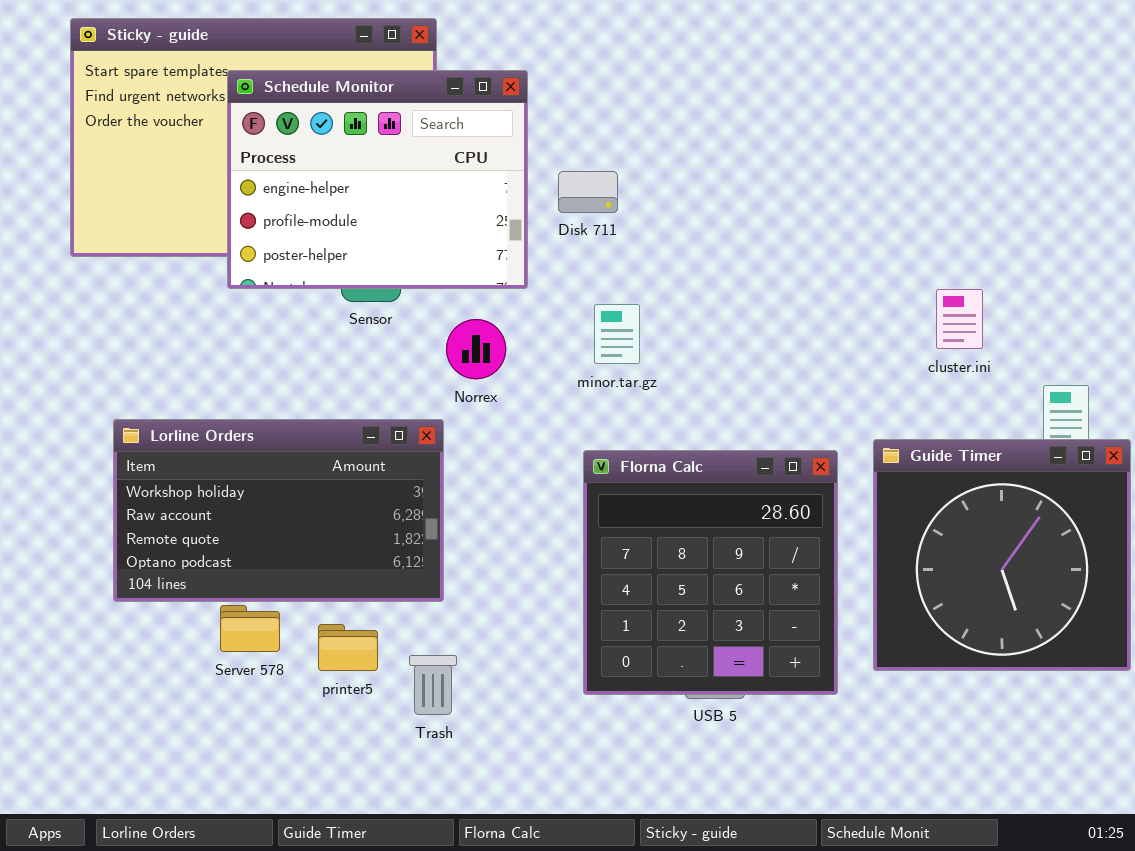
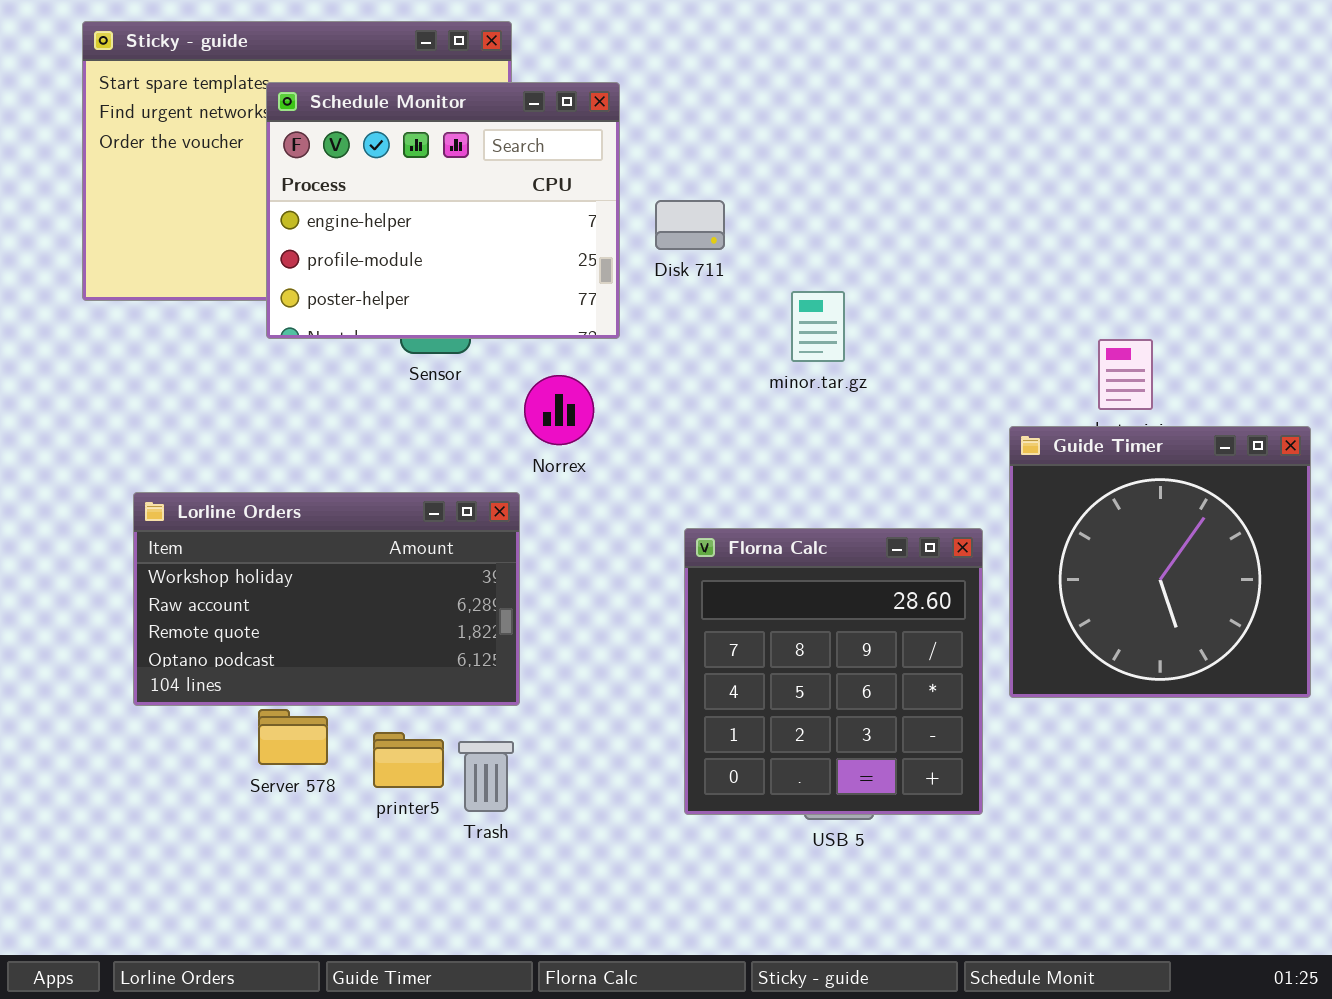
minor.tar.gz: [594,304,640,364] -> [791,291,845,362], moved
Guide Timer: [873,439,1131,671] -> [1009,426,1311,698], moved
Trash: [409,655,457,715] -> [458,741,514,812], moved

